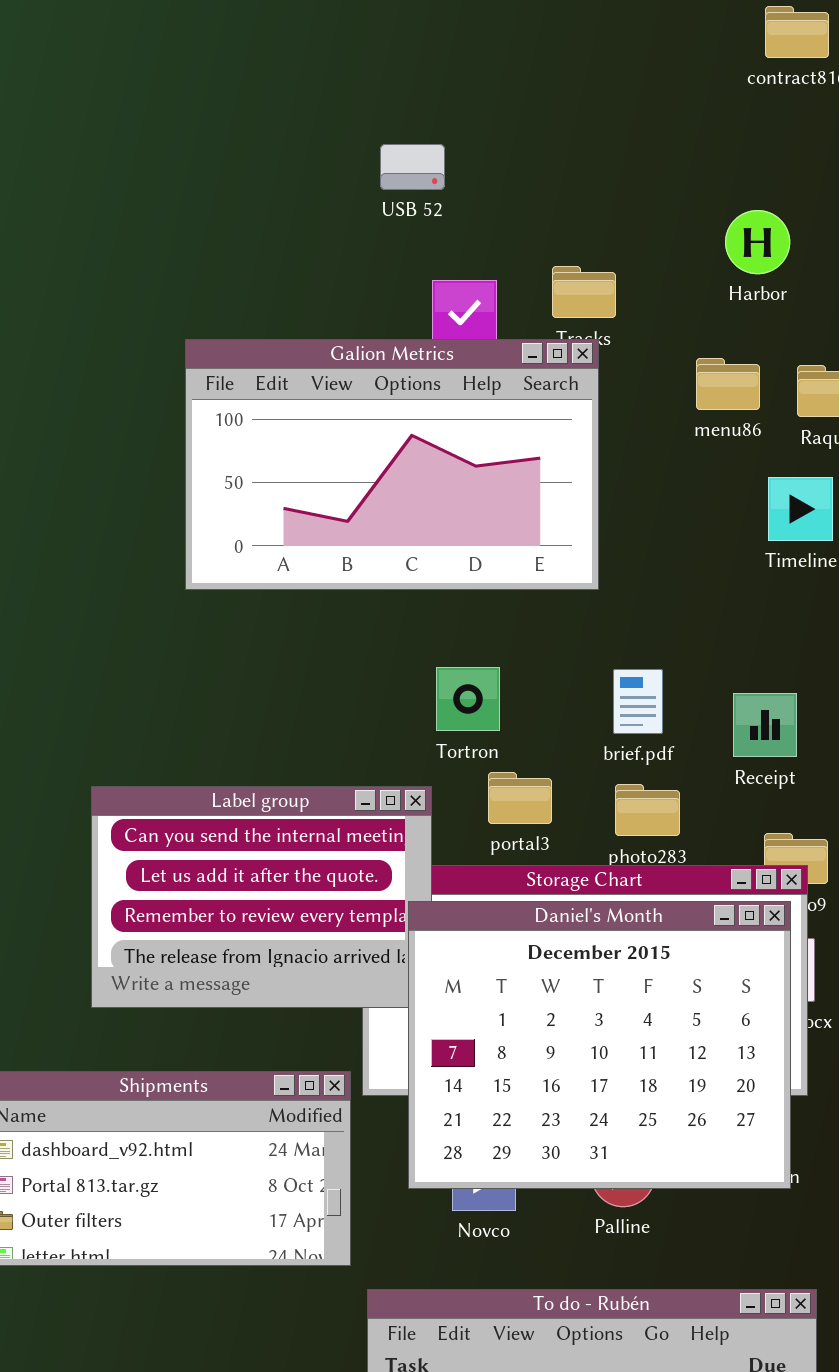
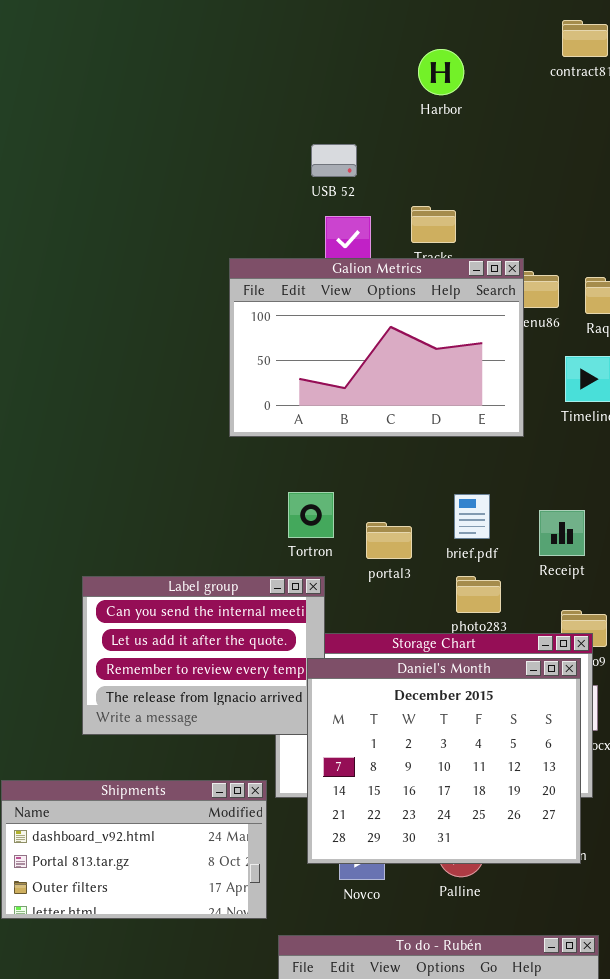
USB 52: [380,144,445,190] -> [311,144,357,177], moved
Harbor: [725,210,790,274] -> [418,49,464,95], moved
Galion Metrics: [185,339,599,590] -> [229,258,524,437], moved
Tortron: [436,667,500,731] -> [288,492,334,538], moved
portal3: [488,772,552,824] -> [366,522,412,559], moved

